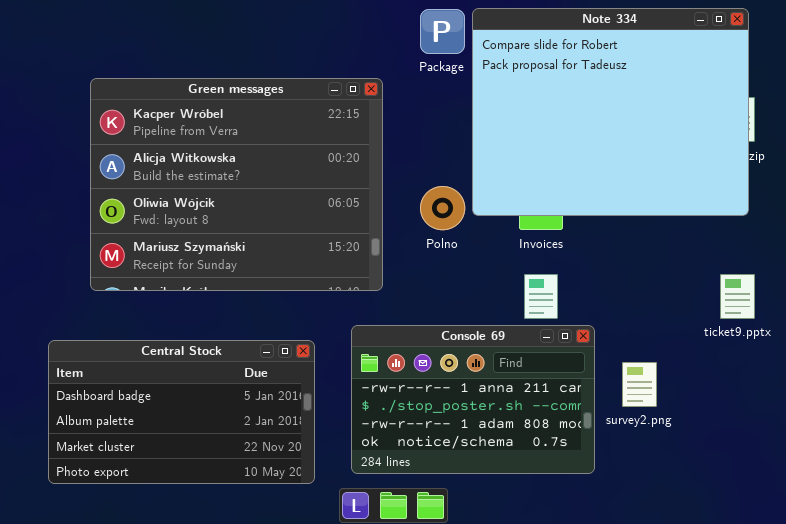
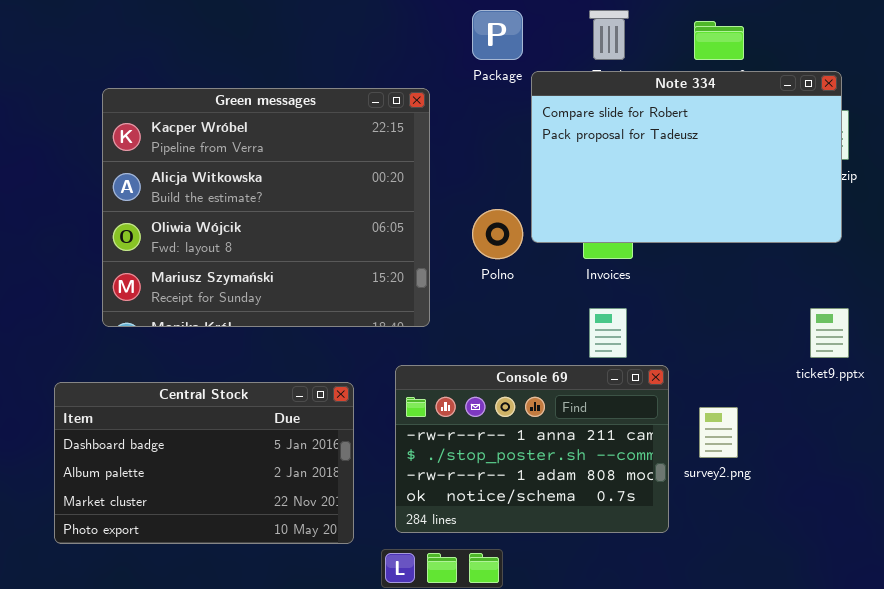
Note 334: [472,8,749,216] -> [531,71,842,243], resized

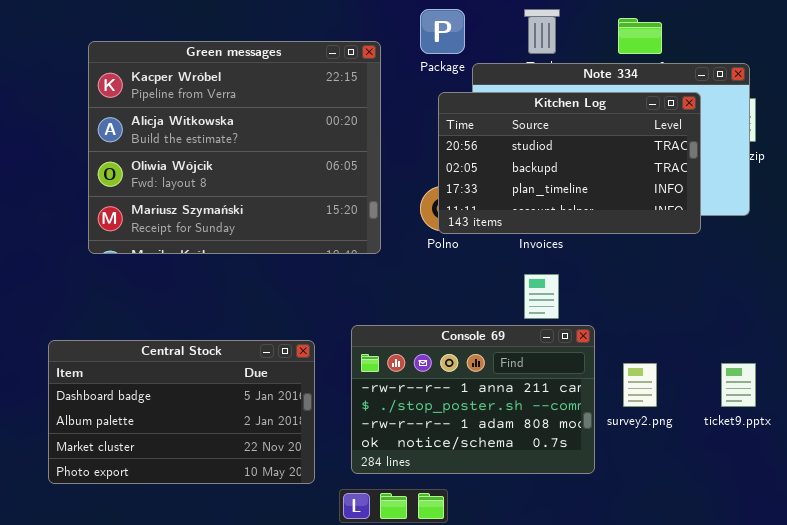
Green messages: [102,88,430,327] -> [88,41,381,254], moved
Kitchen Log: none -> [438,92,701,234], opened
ticket9.pptx: [810,308,849,358] -> [721,363,756,407], moved

